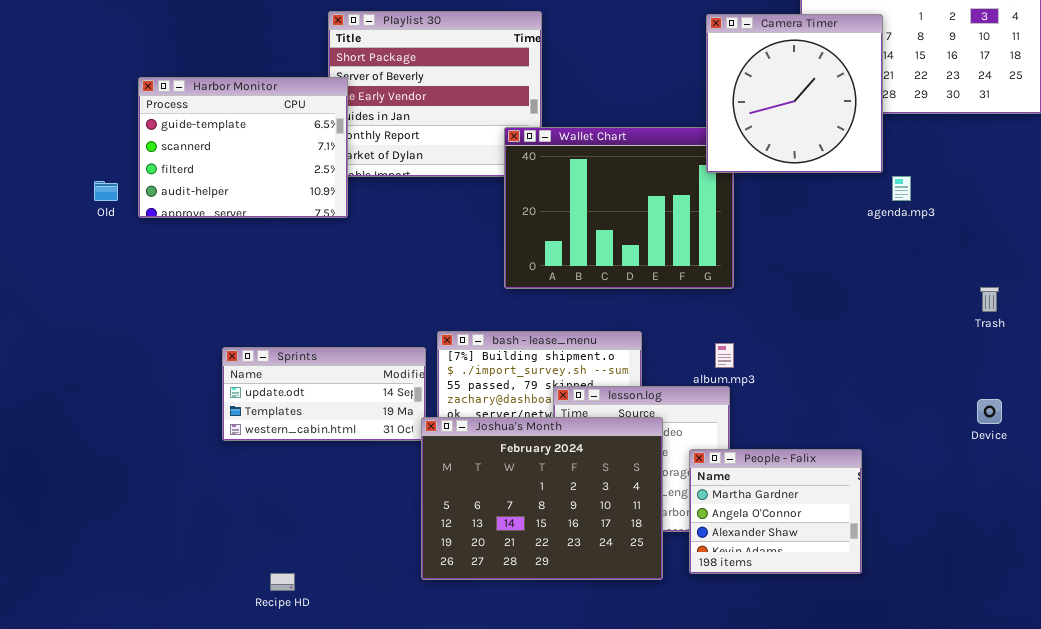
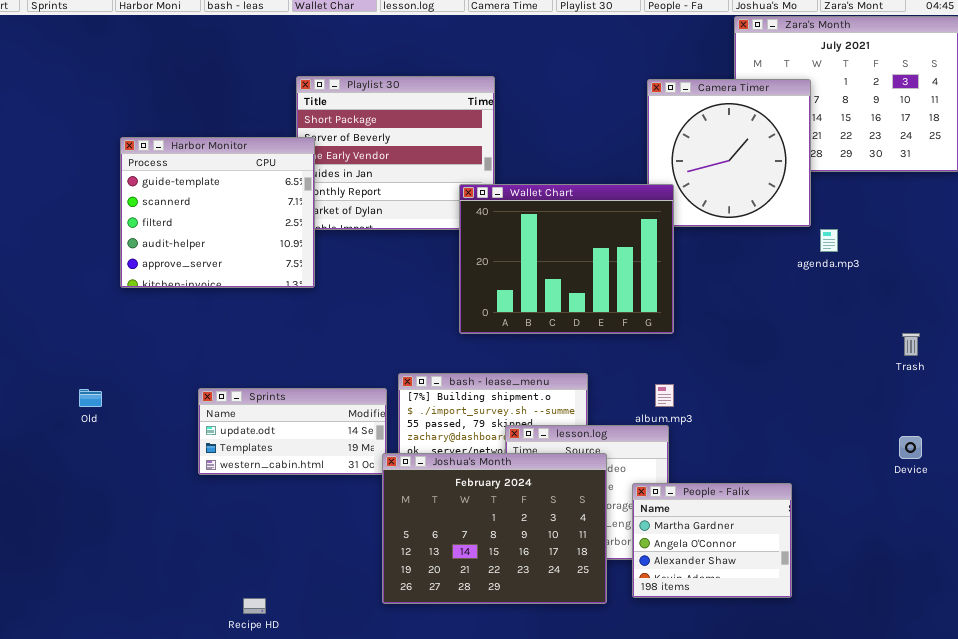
Harbor Monitor: [138,77,348,218] -> [120,137,315,288], resized
Wallet Chart: [504,127,734,289] -> [459,184,674,334], raised
Old: [94,181,118,201] -> [79,389,102,407], moved

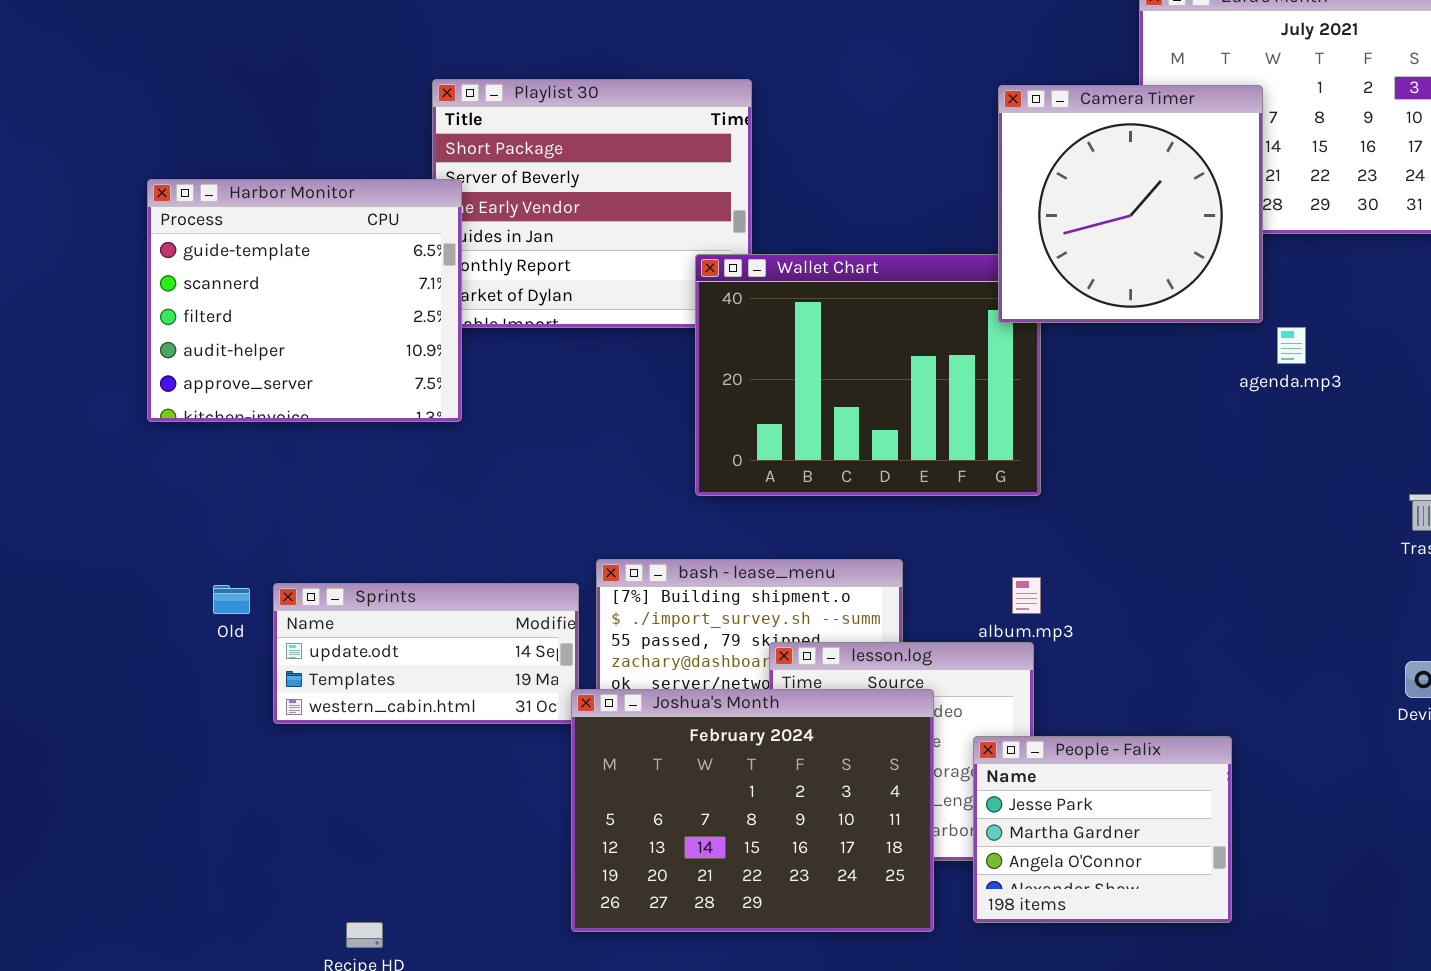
Camera Timer: [647,79,811,227] -> [998,85,1263,323], raised
Old: [79,389,102,407] -> [213,585,250,614], moved
People - Falix: [632,483,792,598] -> [973,736,1232,923], scrolled up 1 row

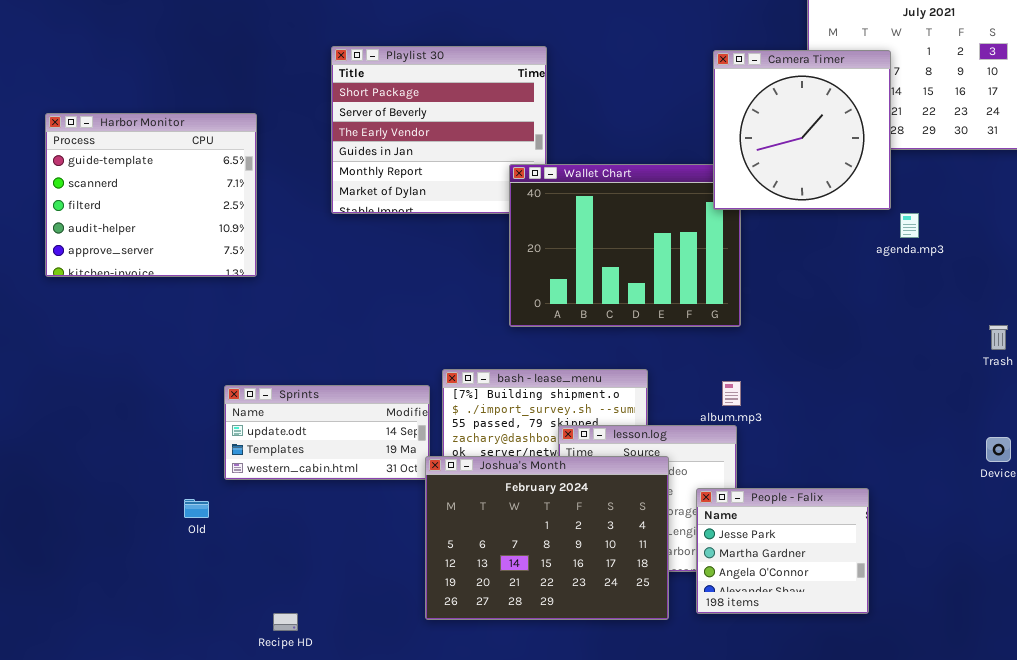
Harbor Monitor: [147,179,462,422] -> [45,113,257,277], moved
Old: [213,585,250,614] -> [184,499,209,518], moved

